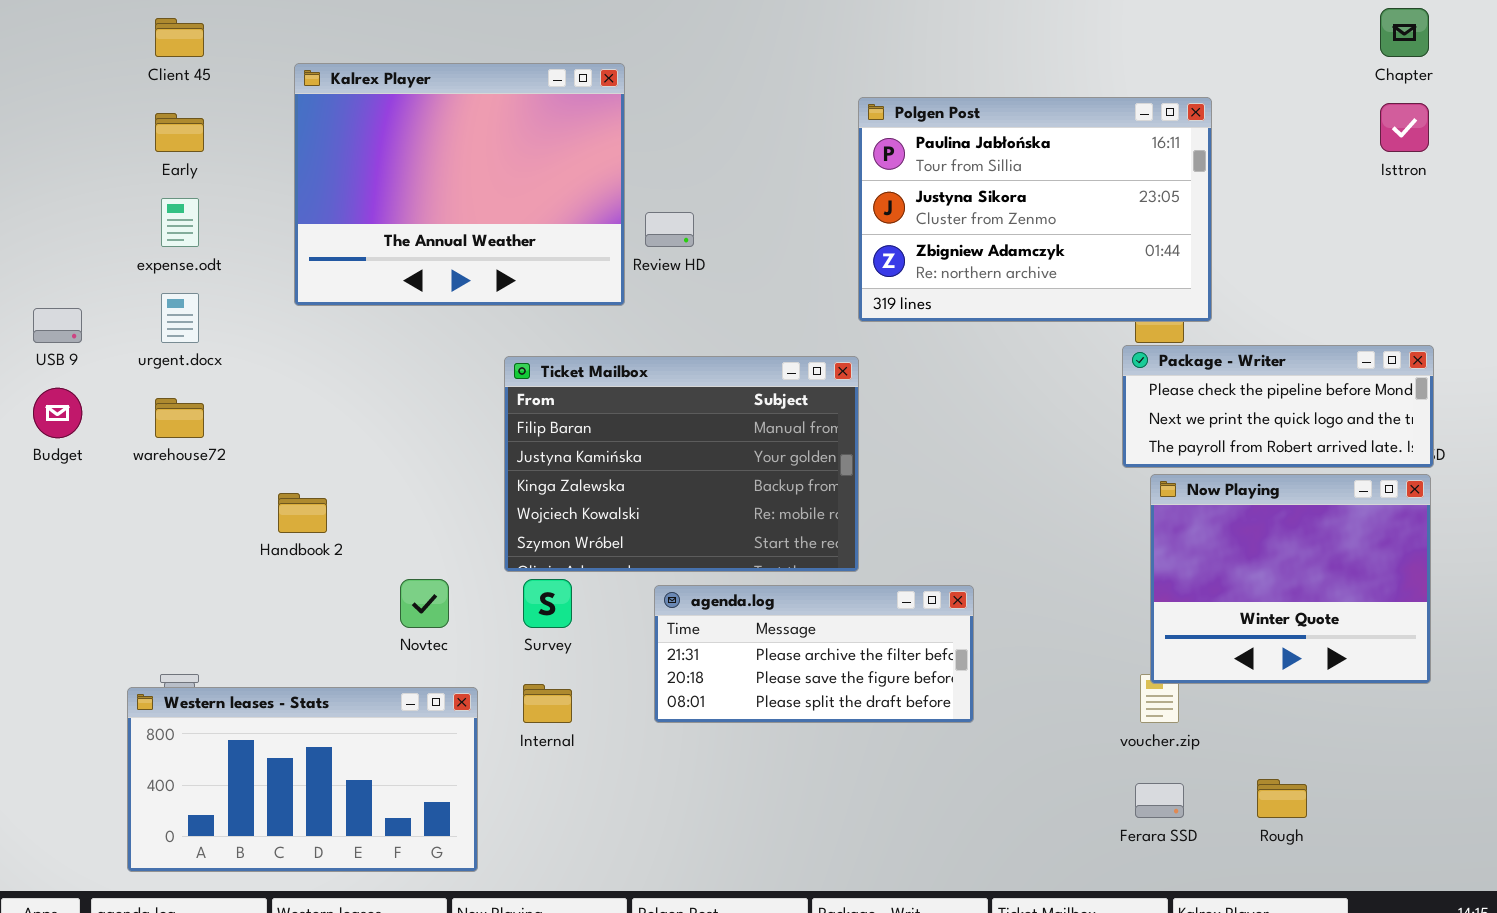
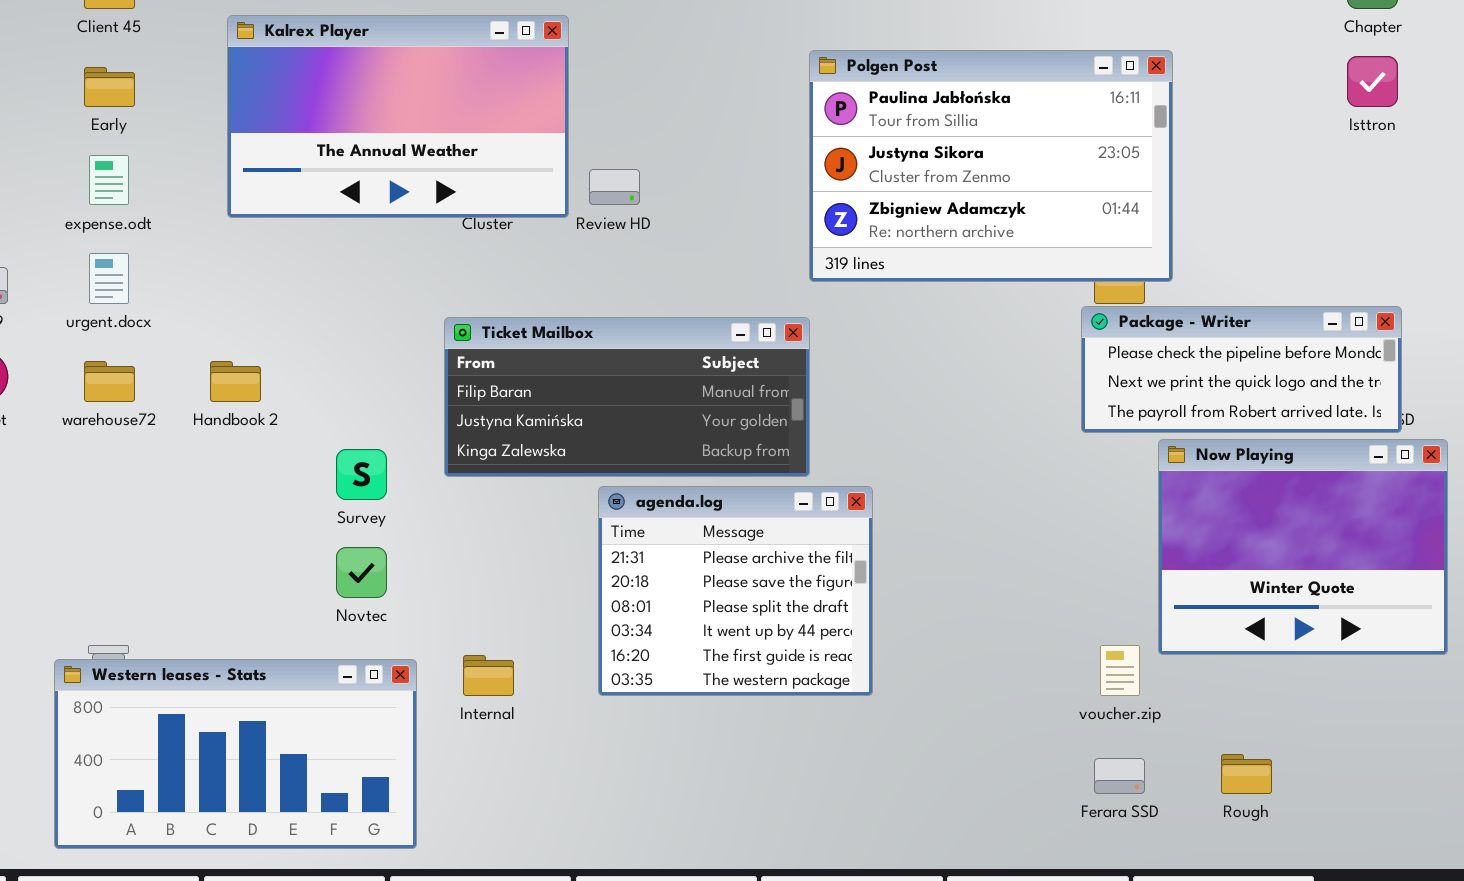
Kalrex Player: [294,63,625,306] -> [227,15,569,218], resized
Ticket Mailbox: [504,356,859,572] -> [444,317,810,477], resized
Now Playing: [1150,474,1431,684] -> [1158,439,1448,655], moved
Handbook 2: [278,493,327,533] -> [210,361,261,402], moved
Survey: [523,579,572,628] -> [336,449,387,500], moved
agenda.log: [654,585,974,723] -> [598,486,873,696], resized

